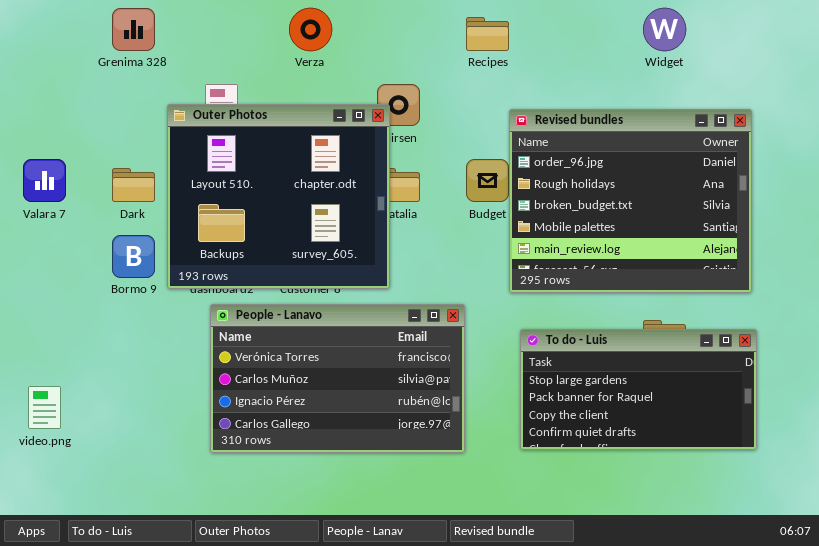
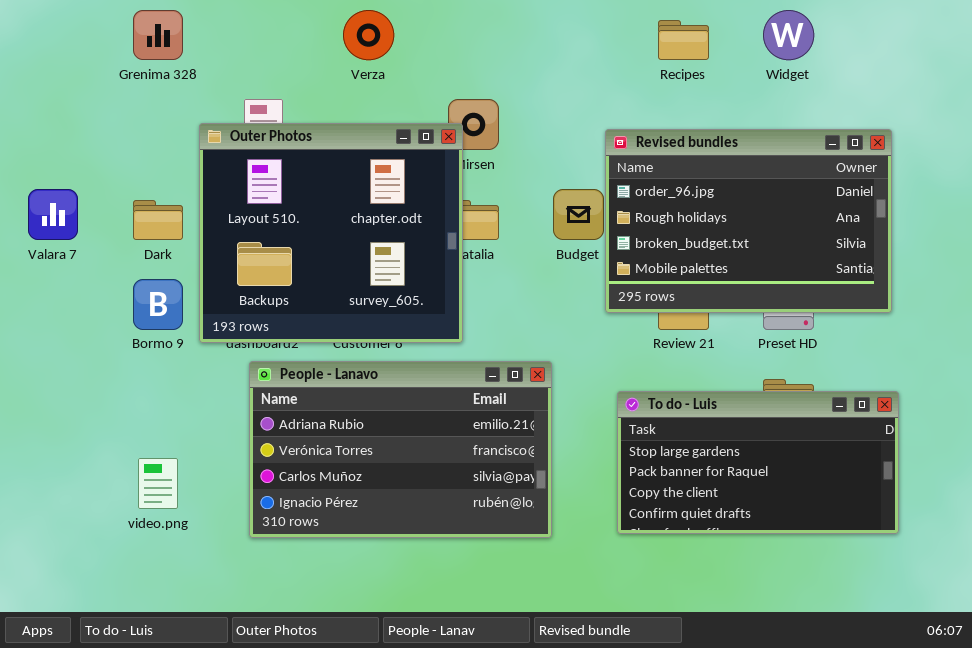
Recipes: [466,17,509,51] -> [658,20,709,60], moved
Revised bundles: [509,109,752,293] -> [605,129,892,313], resized
People - Lanavo: [210,304,465,453] -> [249,361,552,538], scrolled up 1 row
video.png: [28,386,61,429] -> [138,458,178,509], moved

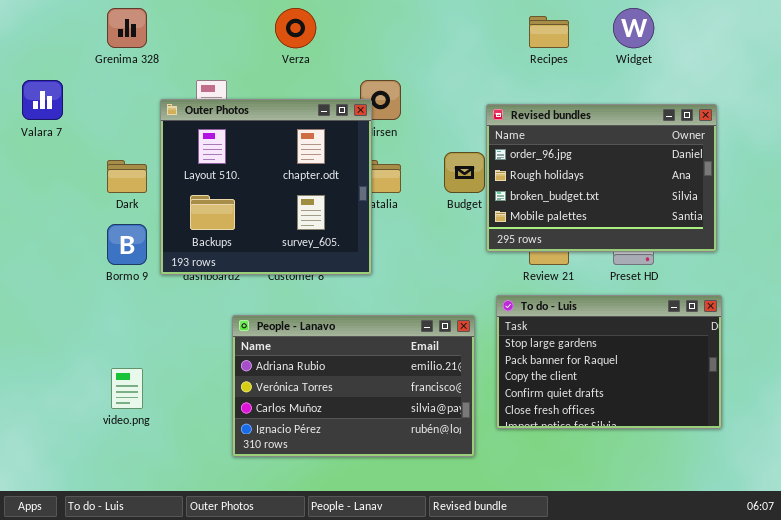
Valara 7: [28,189,78,240] -> [22,80,63,120], moved
People - Lanavo: [249,361,552,538] -> [232,315,475,457], moved
To do - Luis: [617,391,899,534] -> [496,295,722,429], resized

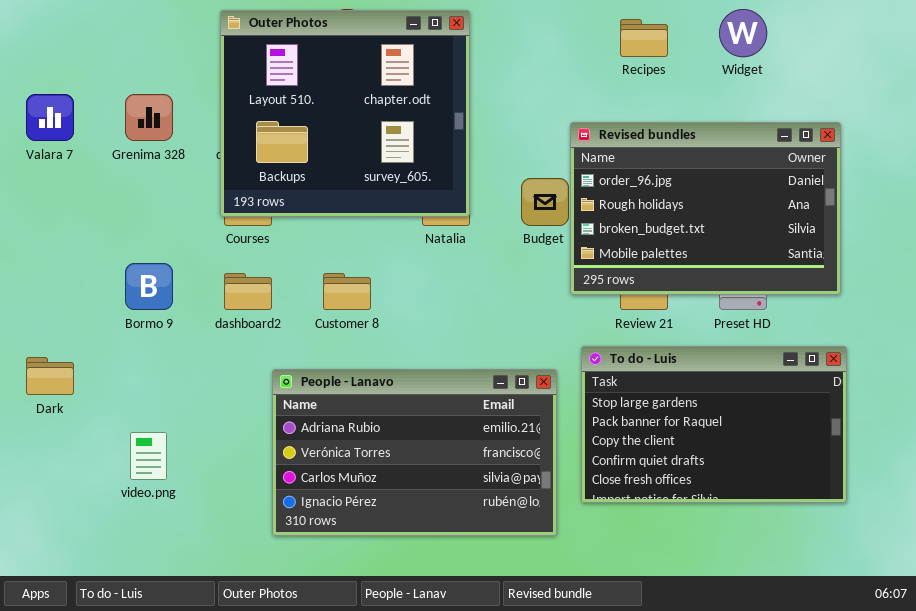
Grenima 328: [107,8,147,48] -> [125,94,173,141], moved
Outer Photos: [160,99,372,275] -> [220,10,470,217], moved
Dark: [107,160,147,193] -> [26,357,74,395], moved

